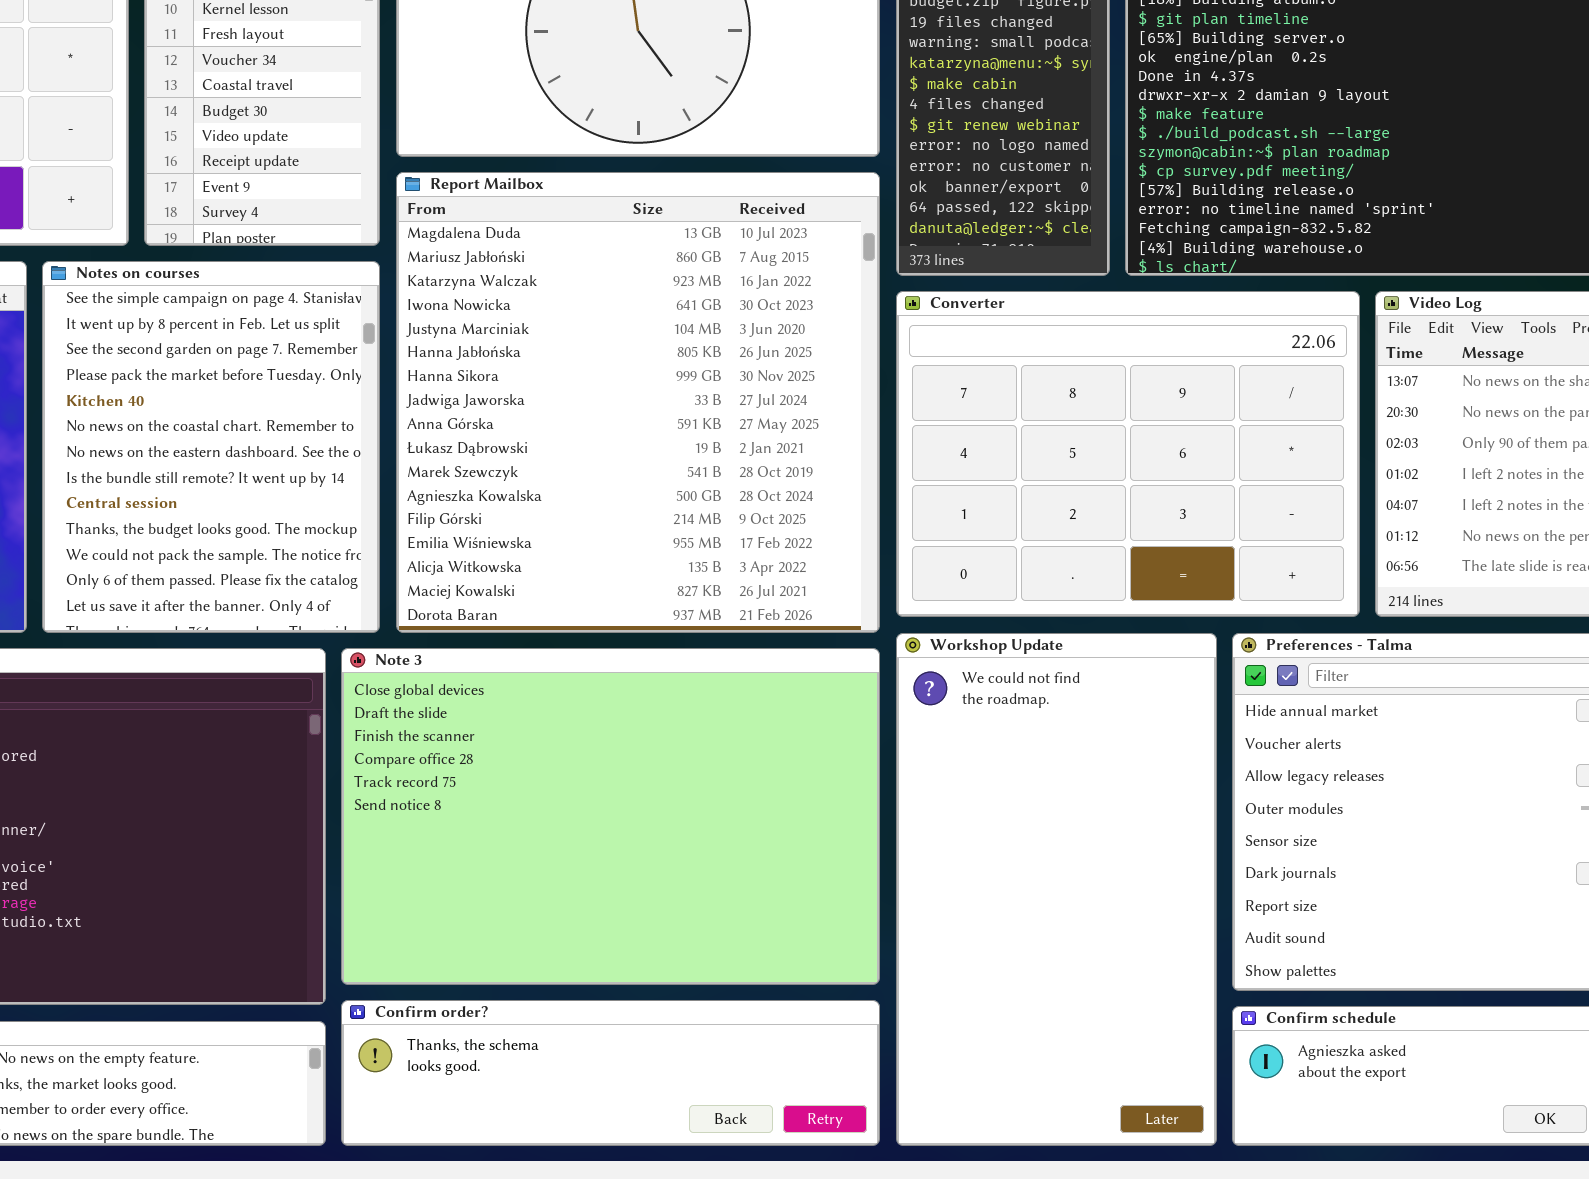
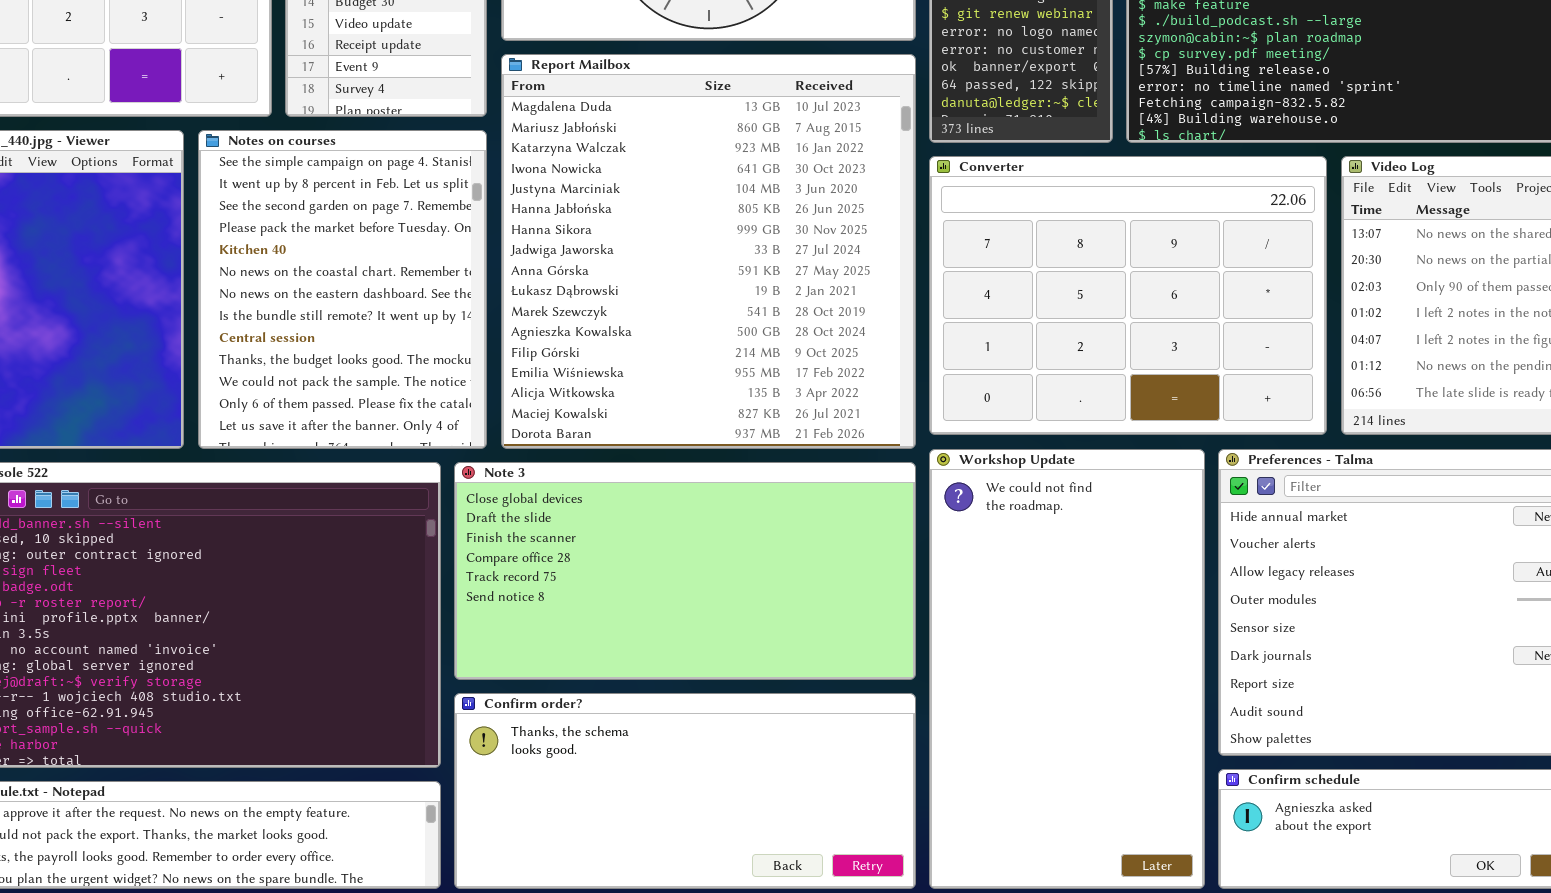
Note 3: [341,648,880,985] -> [454,462,916,680], resized
Confirm order?: [341,1000,880,1146] -> [454,693,916,889], resized

